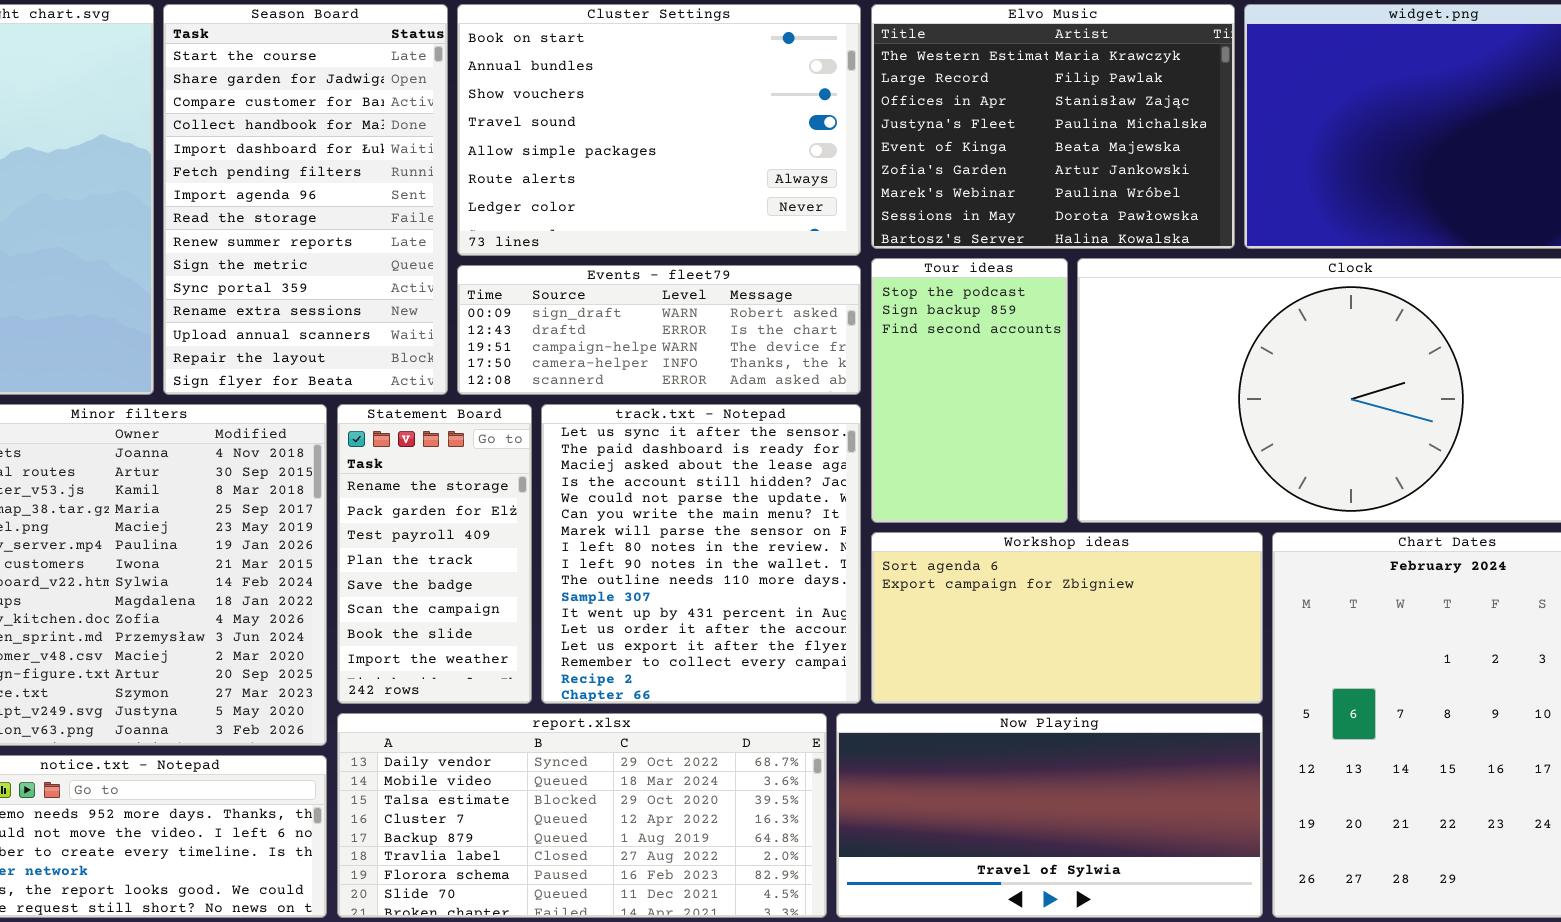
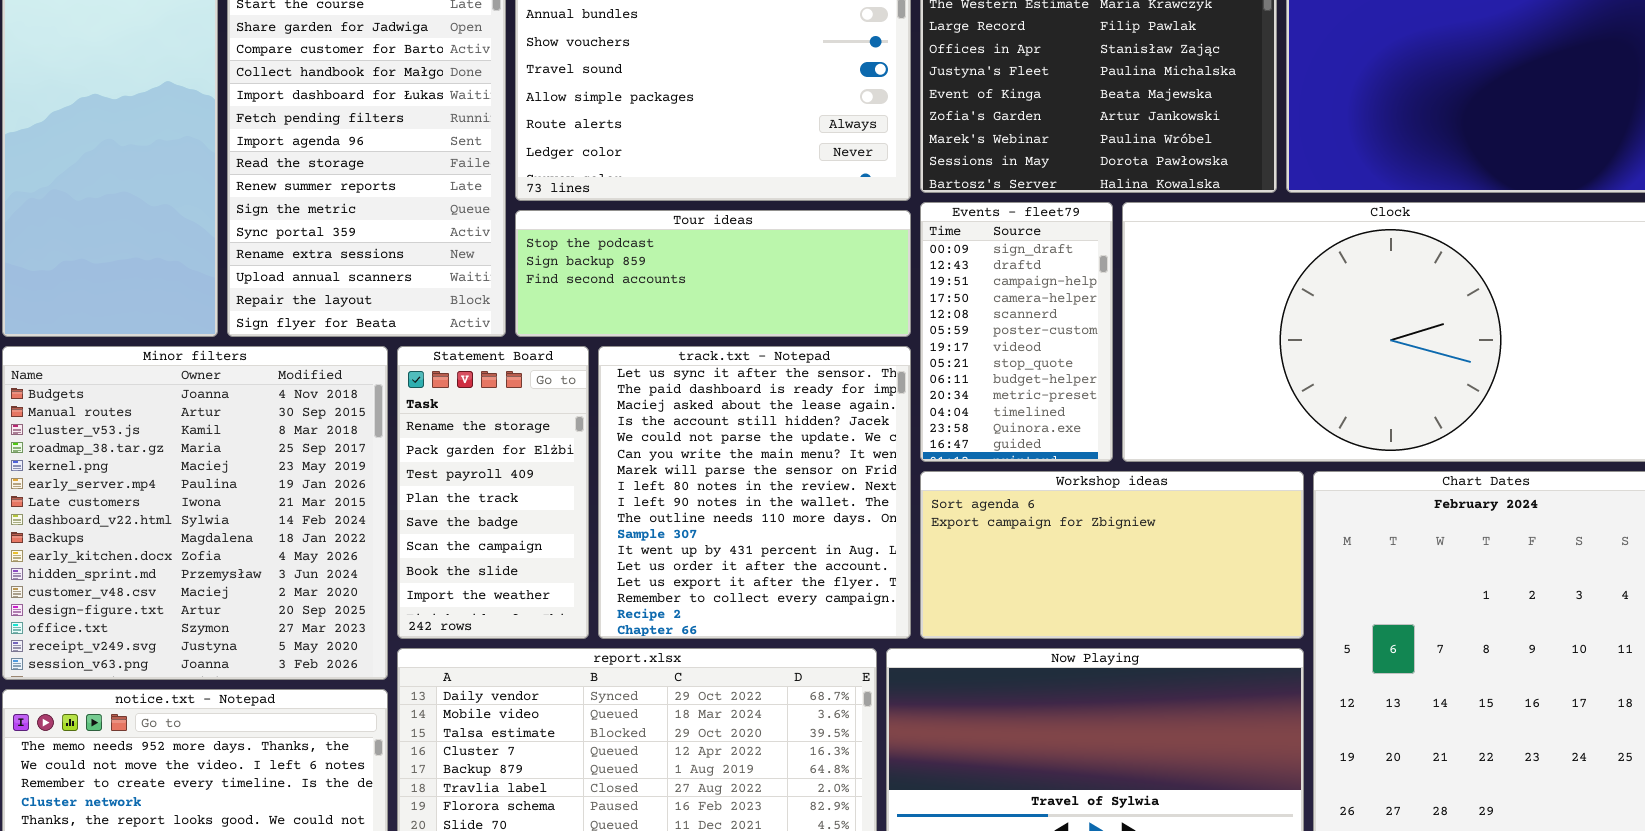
Tour ideas: [871,258,1068,523] -> [515,210,911,337], moved, resized
Events - fleet79: [457,265,861,395] -> [920,202,1113,462], moved, resized

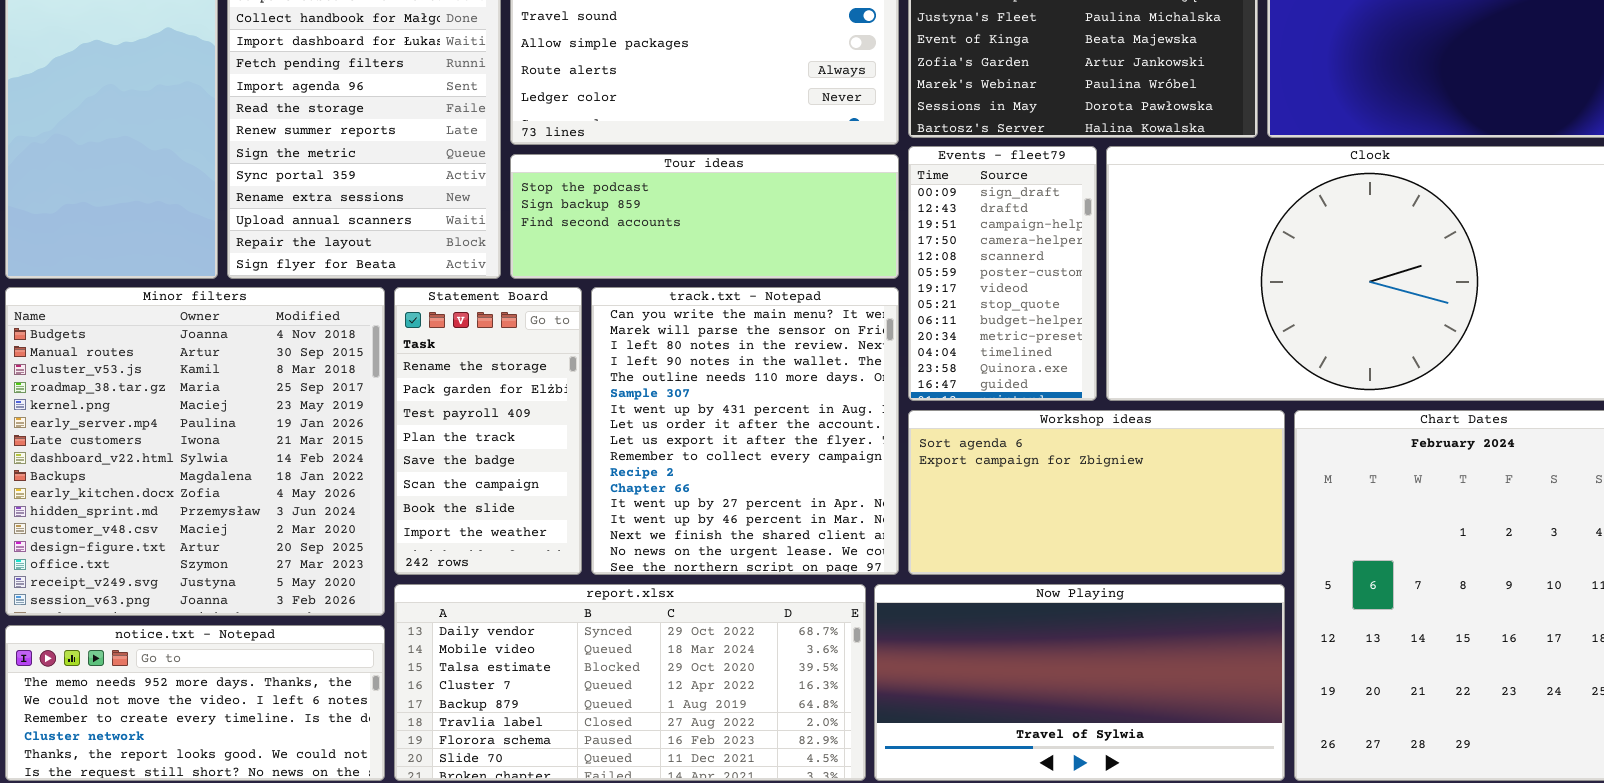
track.txt - Notepad: [598,346,911,639] -> [591,287,899,575], scrolled down 5 rows

